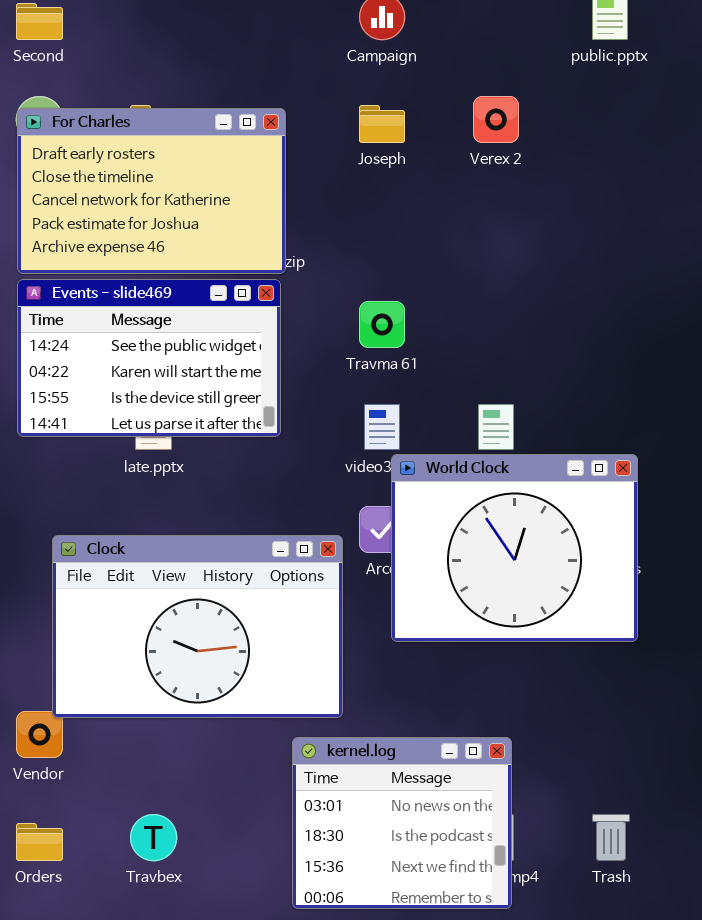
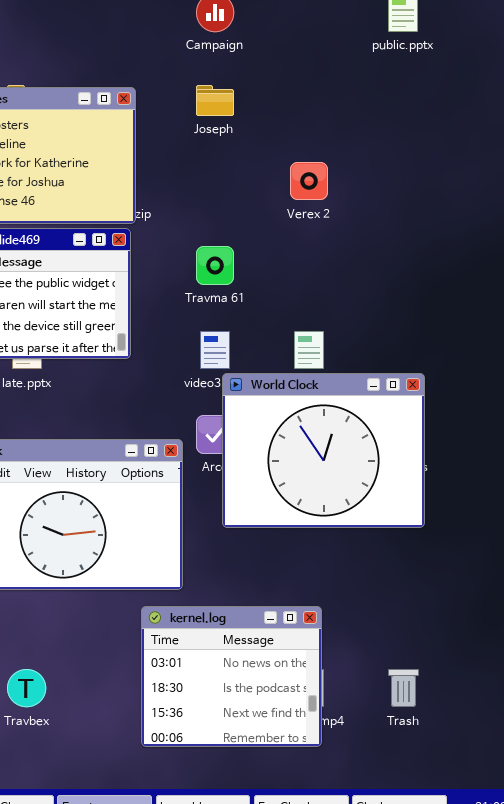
Verex 2: [473,96,519,143] -> [290,162,328,200], moved

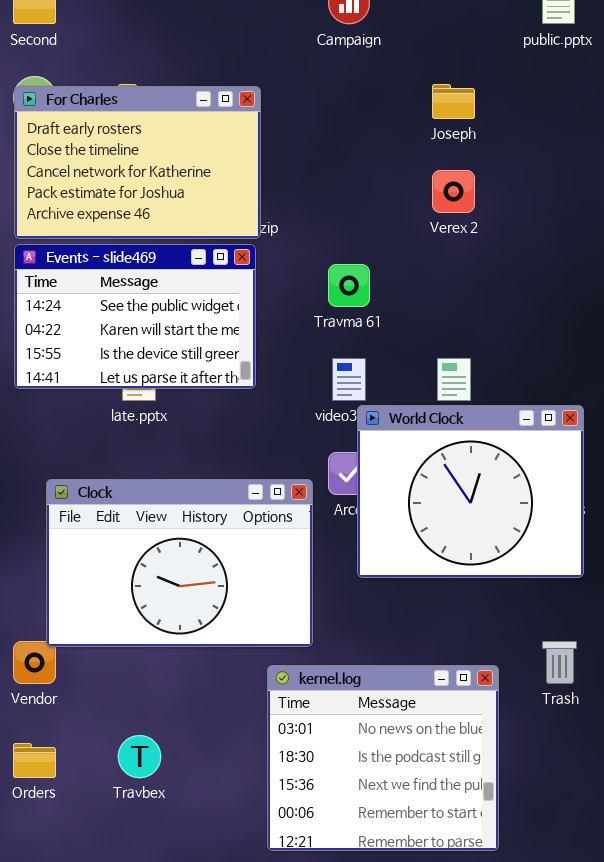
Joseph: [196,85,234,116] -> [432,84,475,119], moved
kernel.log: [141,606,322,747] -> [267,665,499,851], resized
Trash: [388,669,419,707] -> [542,641,577,684], moved

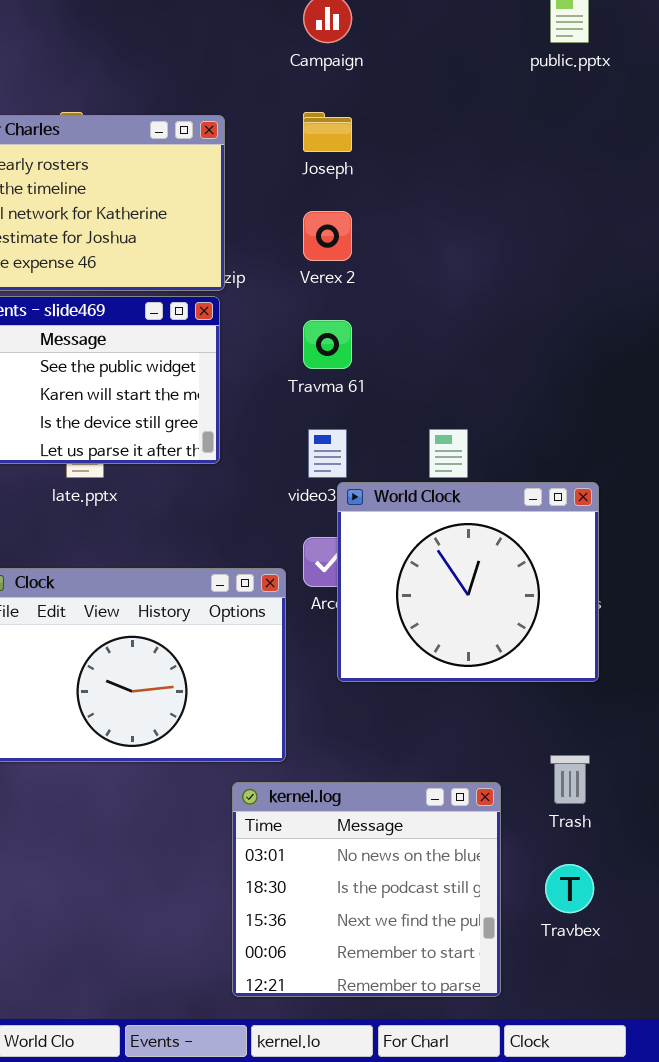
Joseph: [432,84,475,119] -> [303,112,352,152], moved
Verex 2: [432,170,475,213] -> [303,211,352,261], moved
Travbex: [118,735,161,778] -> [545,864,594,913], moved

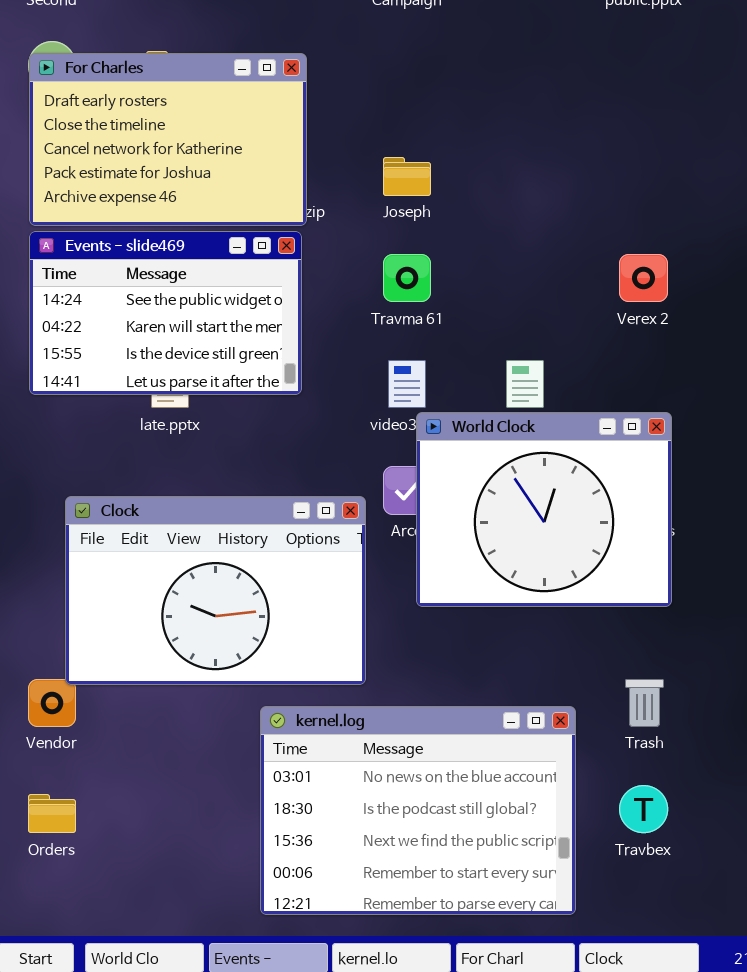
Joseph: [303,112,352,152] -> [383,157,431,196], moved
Verex 2: [303,211,352,261] -> [619,254,668,302], moved
kernel.log: [232,782,501,997] -> [260,706,576,915], resized

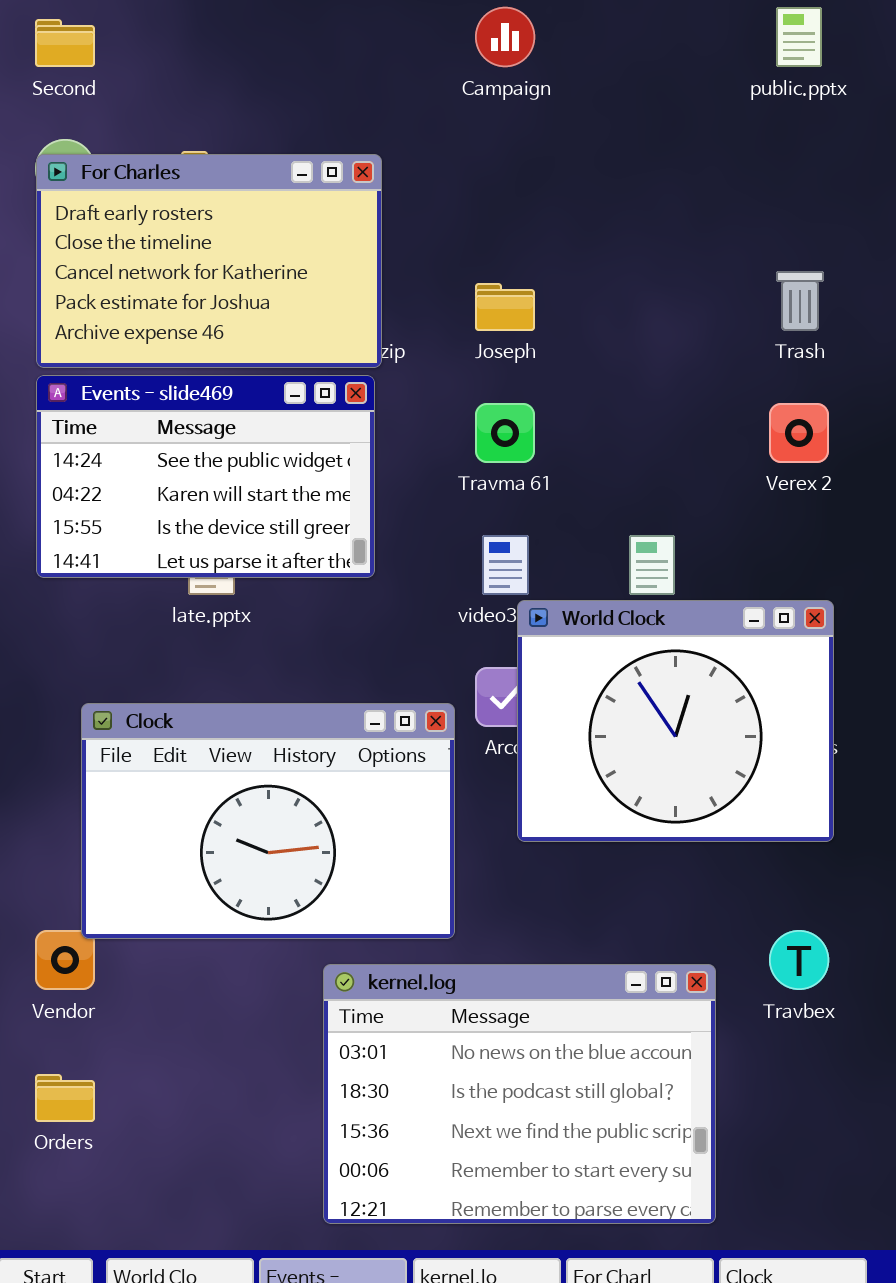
Trash: [625,679,664,727] -> [776,271,824,331], moved
Travbex: [619,785,668,833] -> [769,930,829,990], moved

